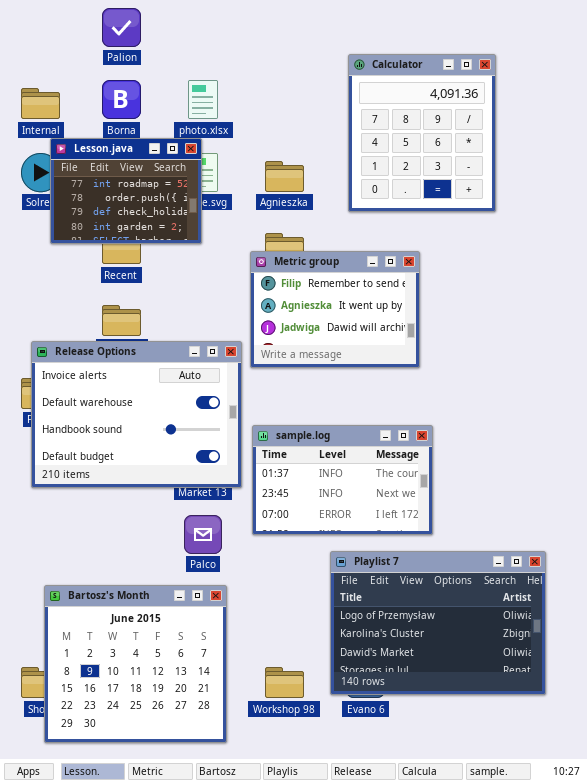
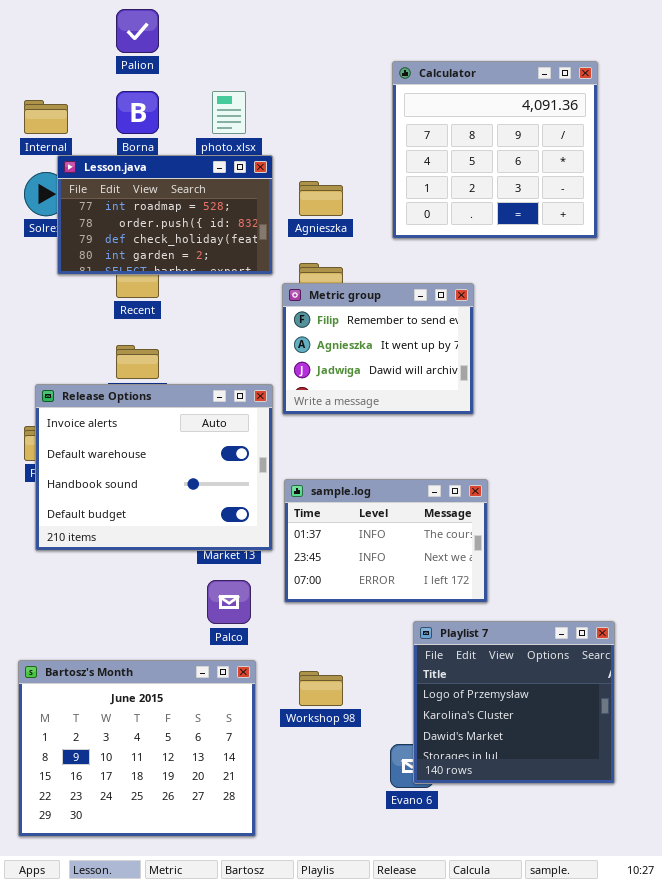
Calculator: [348,54,496,212] -> [392,61,598,239], resized
Lesson.java: [50,138,202,244] -> [57,155,273,275], resized
Playlist 7: [330,551,546,695] -> [413,621,615,784], resized
Bartosz's Month: [44,585,227,743] -> [18,660,256,837], resized
Workshop 98: [265,667,304,698] -> [299,671,343,706], moved

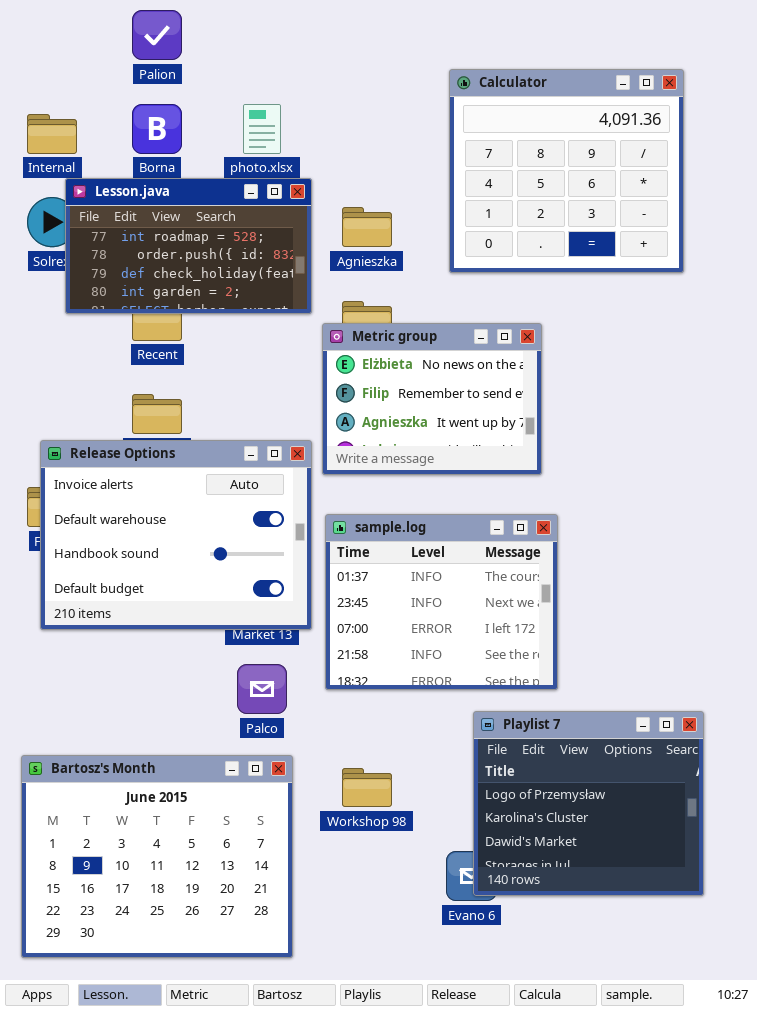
Metric group: [282,283,474,415] -> [322,323,542,475], scrolled up 1 row
sample.log: [284,479,488,603] -> [325,514,558,690], resized

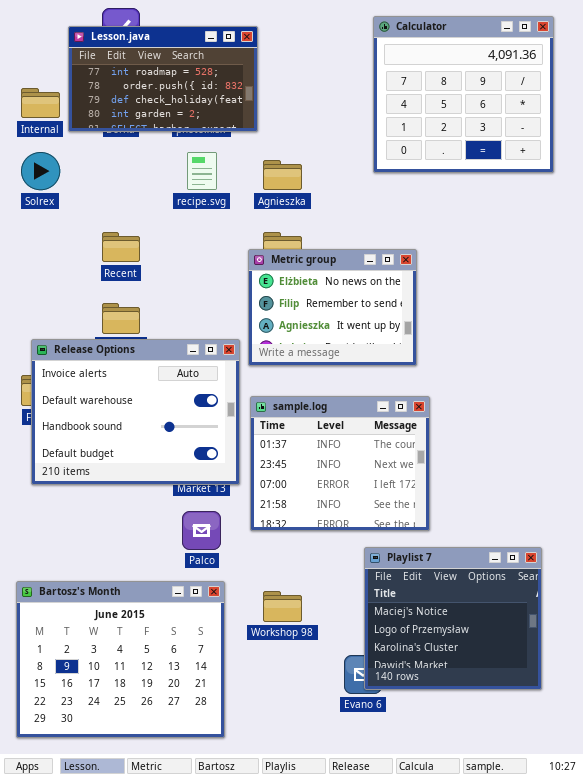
Calculator: [449,69,684,273] -> [373,16,554,173], moved
Lesson.java: [65,178,312,314] -> [68,26,258,132], moved
Playlist 7: [473,711,704,896] -> [364,547,542,690], scrolled up 1 row

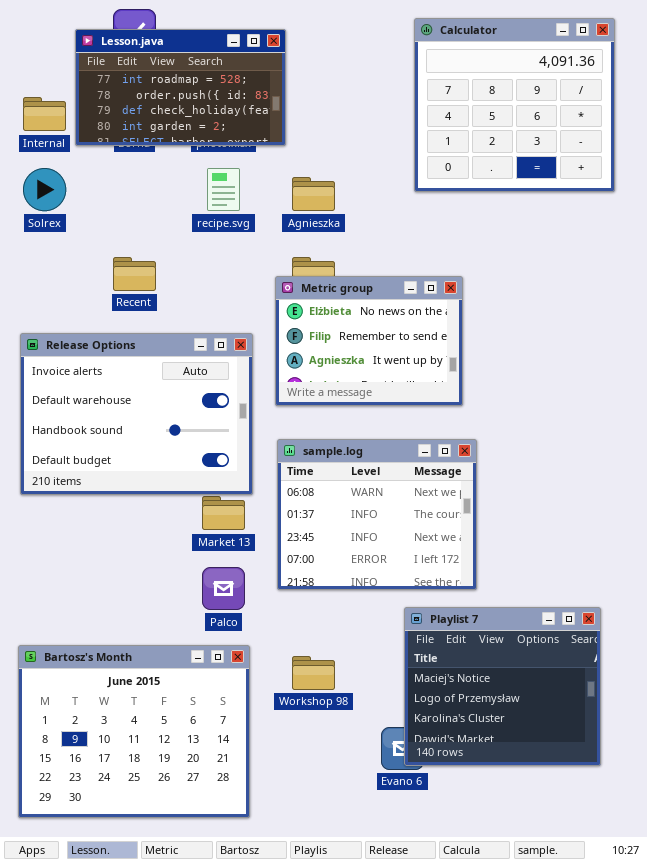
Release Options: [31,339,240,485] -> [20,333,253,495], moved
sample.log: [250,396,430,531] -> [277,439,477,590], scrolled up 1 row

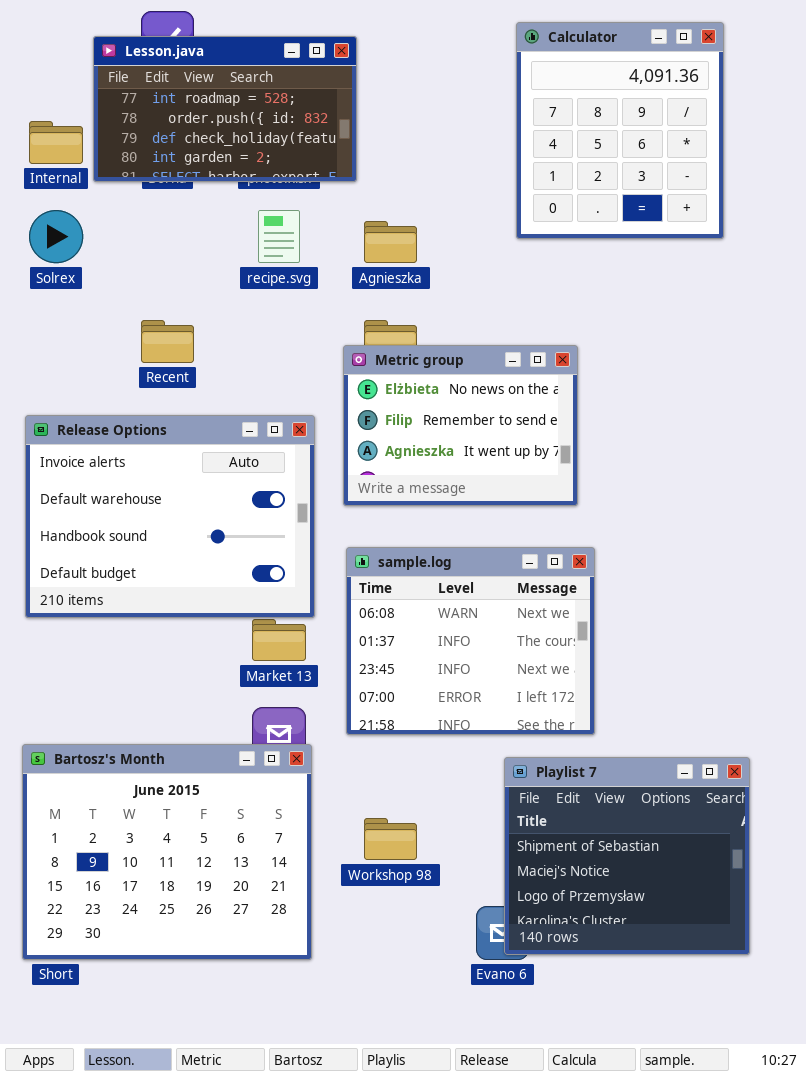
Calculator: [414,18,615,192] -> [516,22,724,239], resized
Playlist 7: [404,607,601,766] -> [504,757,750,955], scrolled up 1 row
Bartosz's Month: [18,645,250,818] -> [22,744,312,960], moved

